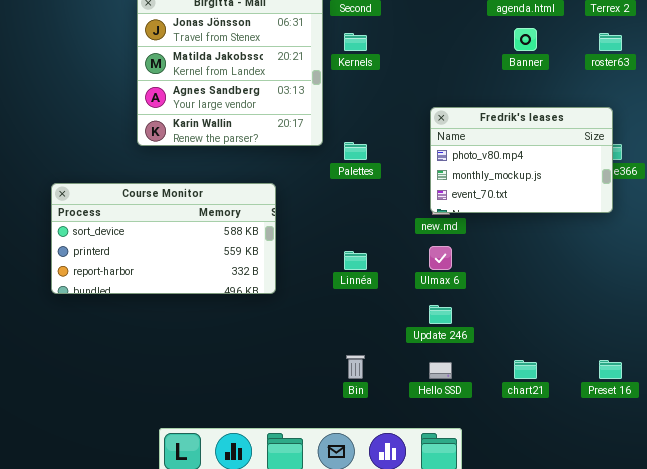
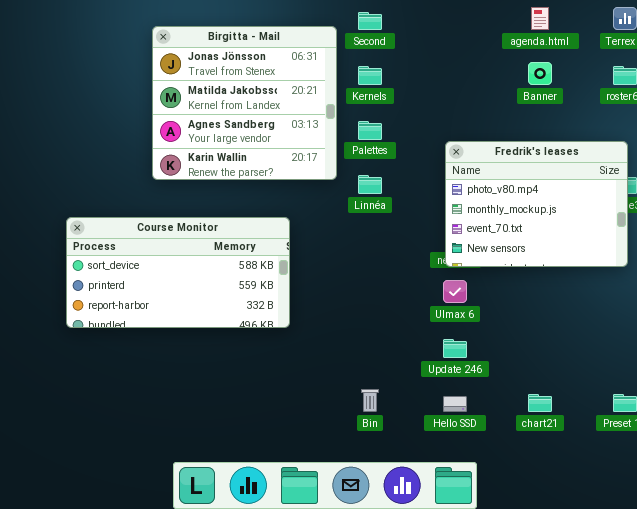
Fredrik's leases: [430,107,613,213] -> [445,141,628,267], resized
Palettes: [344,142,367,160] -> [358,121,382,140], moved
Linnéa: [344,251,367,270] -> [358,175,382,194], moved

